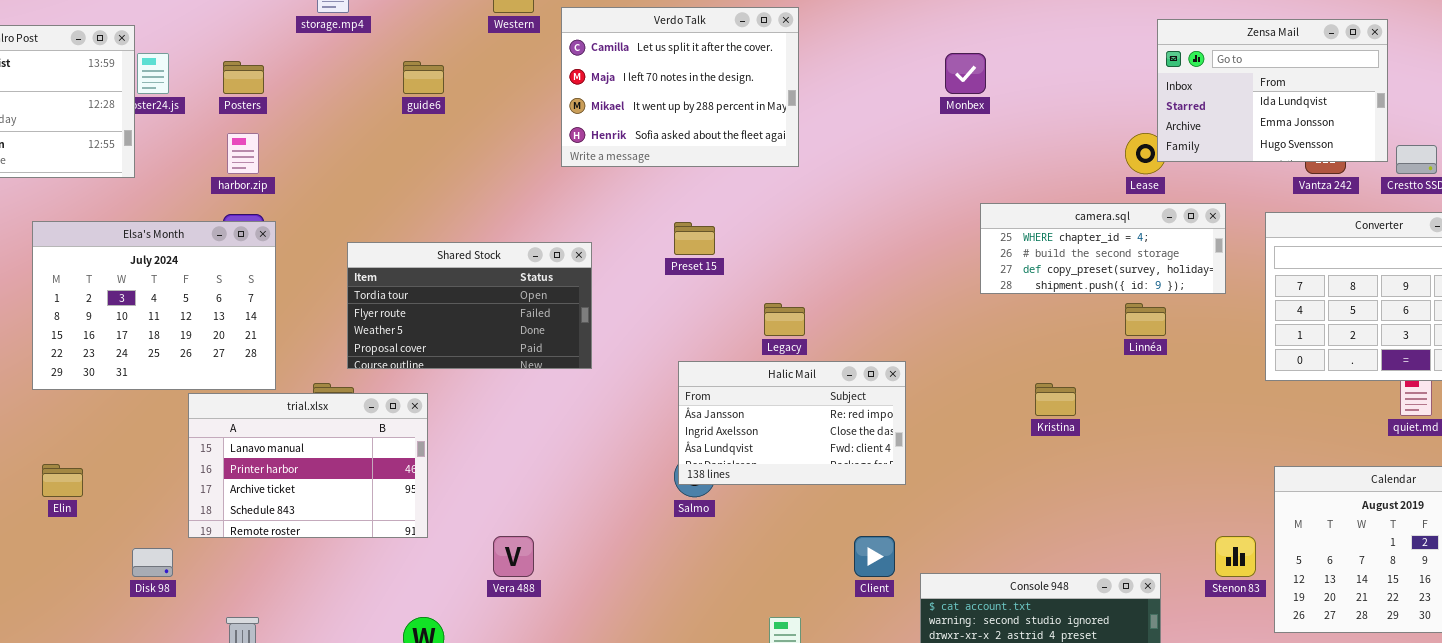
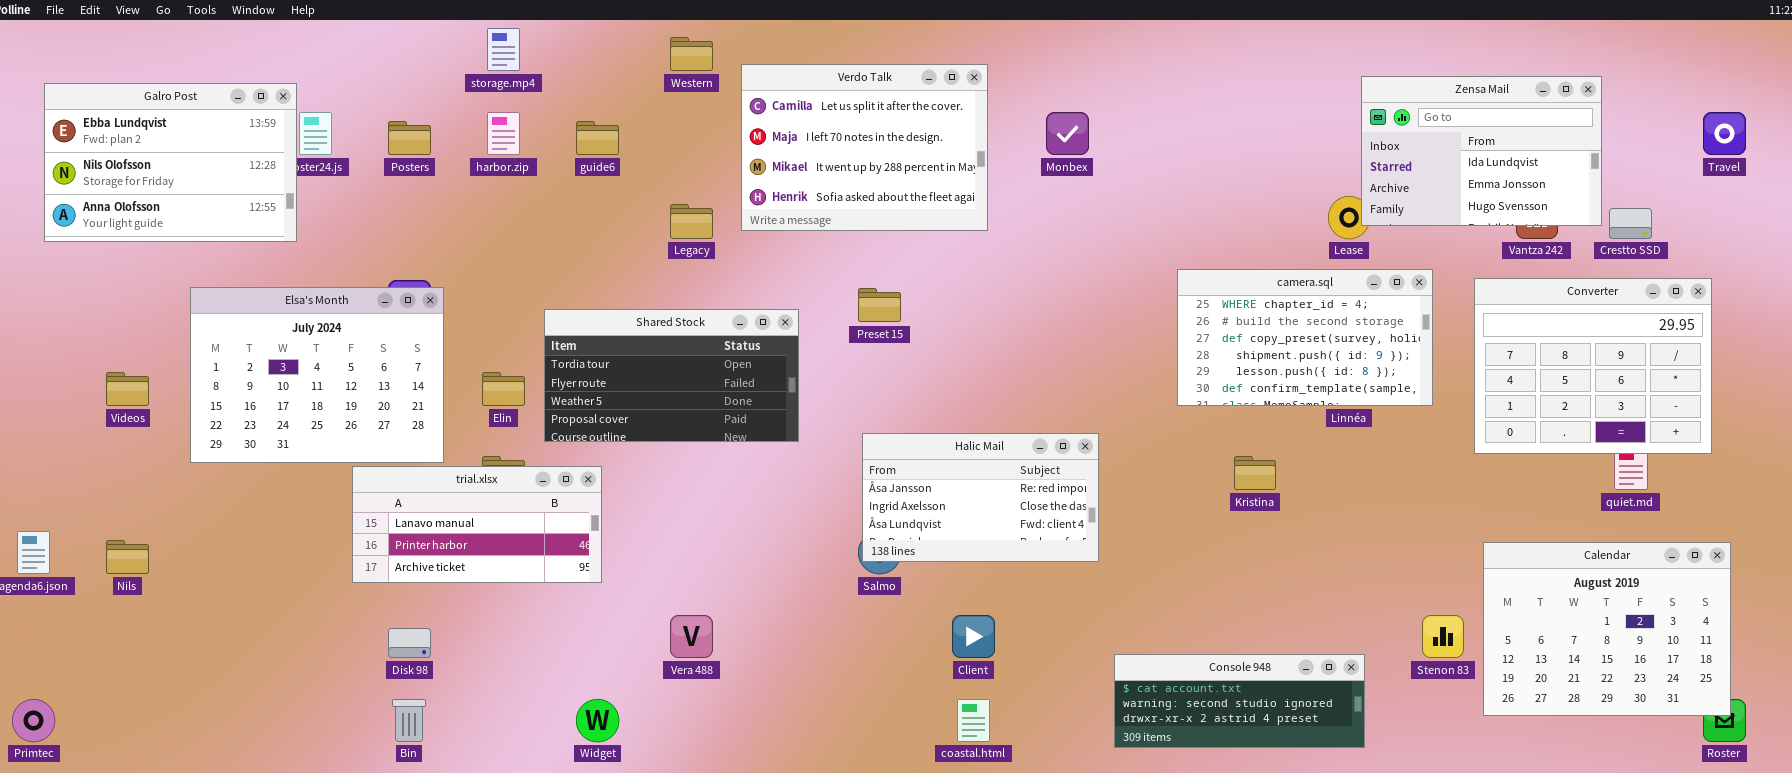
Monbex: [945,53,986,94] -> [1046,112,1089,155], moved
harbor.zip: [227,133,259,174] -> [487,112,520,155], moved
camera.sql: [980,203,1226,294] -> [1177,269,1433,406], resized
Shared Stock: [347,242,592,369] -> [544,309,799,442], moved
Legacy: [764,303,805,336] -> [670,204,713,239], moved
trial.xlsx: [188,393,428,538] -> [352,466,602,583], resized
Elin: [42,464,83,497] -> [482,372,525,406], moved
Client: [854,536,895,577] -> [952,615,995,658], moved
Disk 98: [132,548,173,577] -> [388,628,431,658], moved

